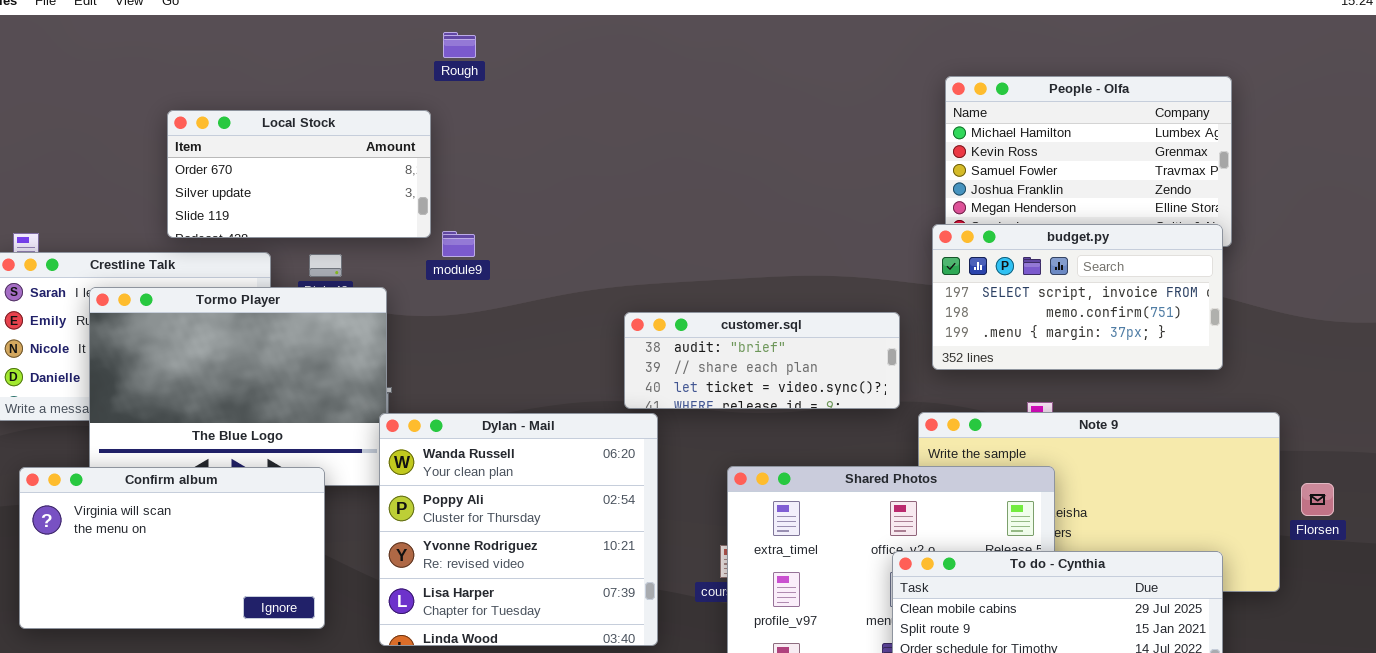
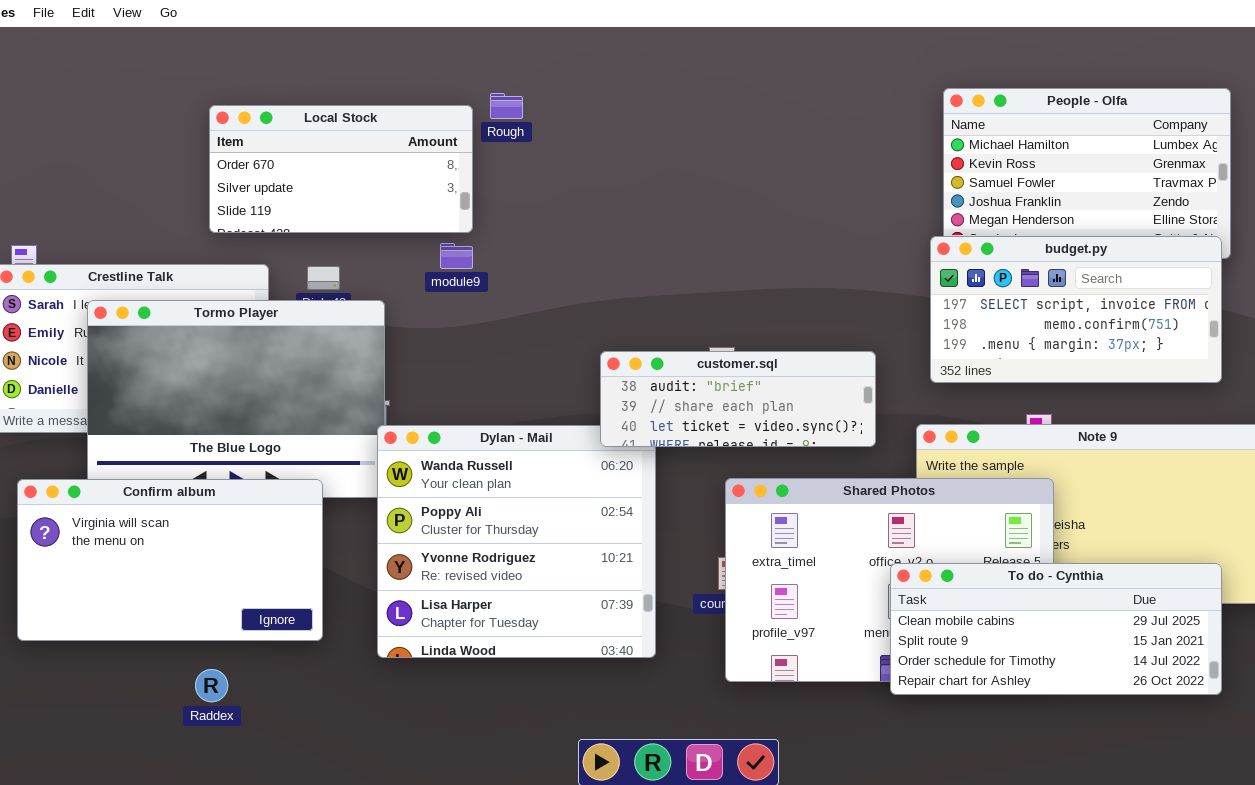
Rough: [443,32,476,58] -> [490,93,523,119], moved
Local Stock: [167,110,431,238] -> [209,105,473,233], moved
customer.sql: [624,312,900,409] -> [600,351,876,447], moved

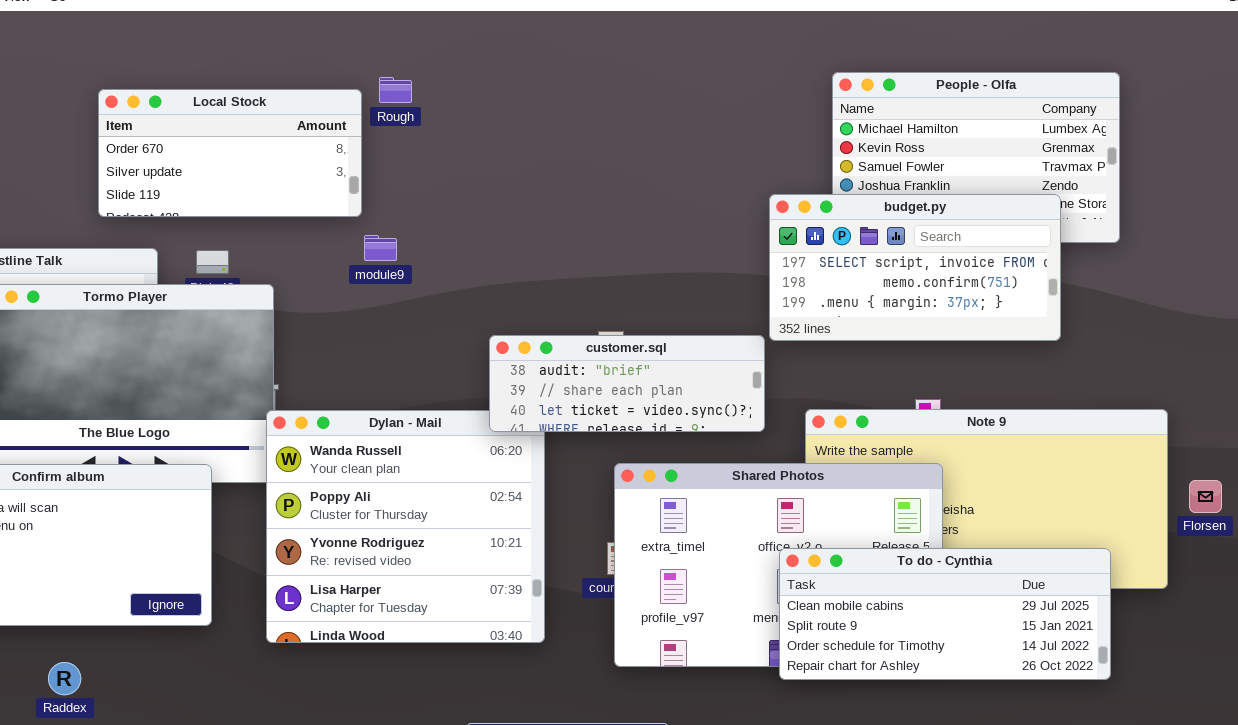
budget.py: [930,236,1222,383] -> [769,194,1061,341], moved
module9: [440,243,473,269] -> [364,235,397,261], moved
Raddex: [195,669,228,702] -> [48,662,81,695], moved

